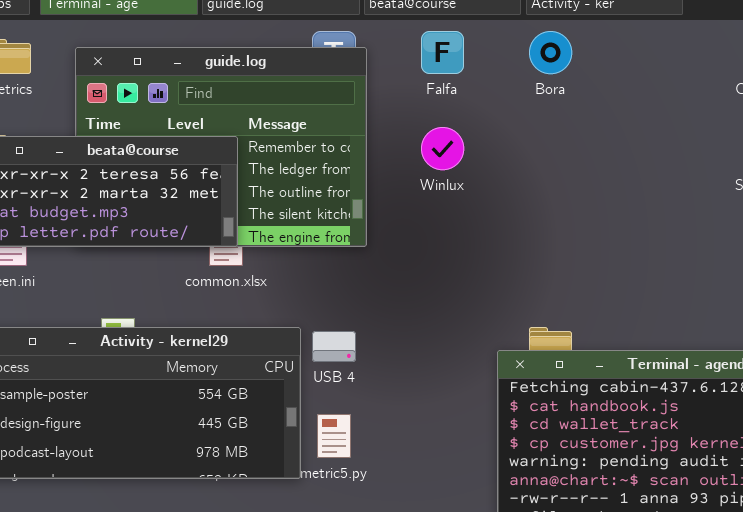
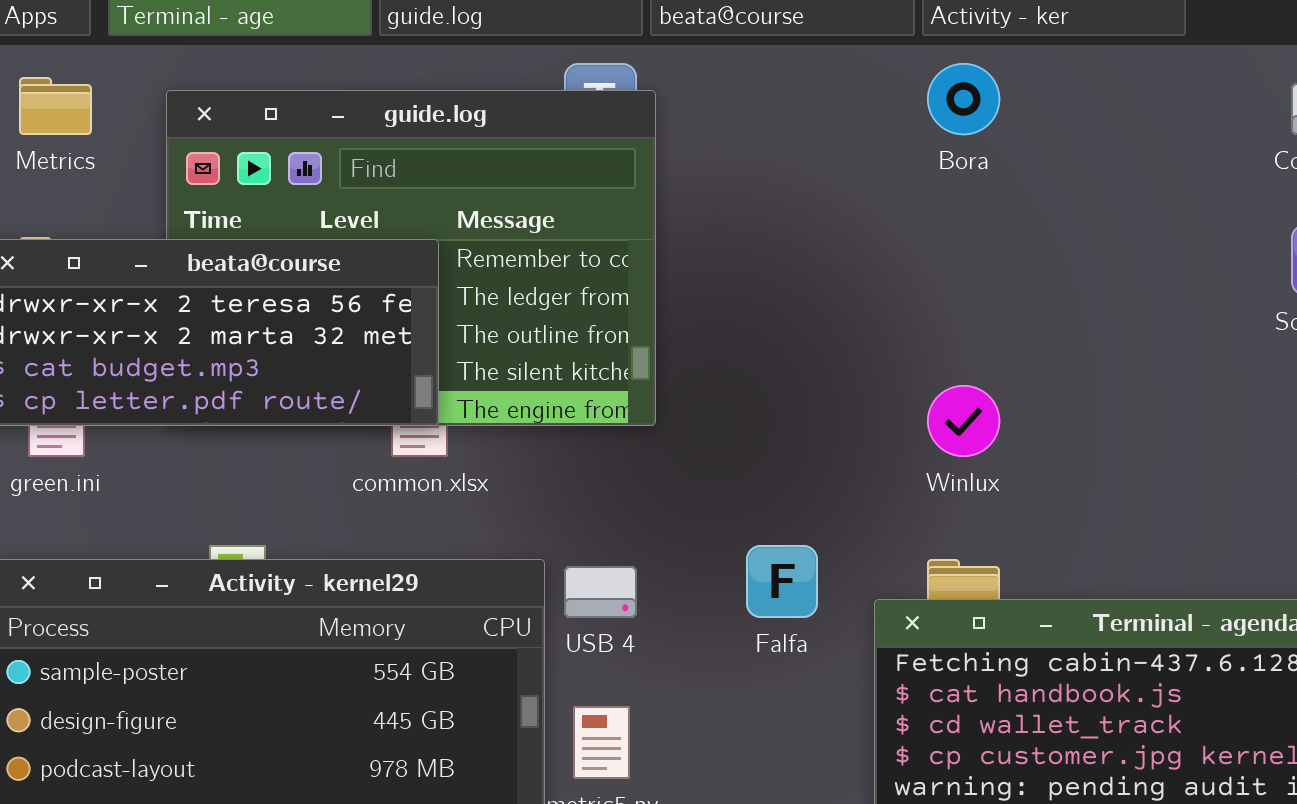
Falfa: [421,31,464,74] -> [746,545,818,618], moved
Winlux: [421,127,464,170] -> [927,385,1000,457], moved

